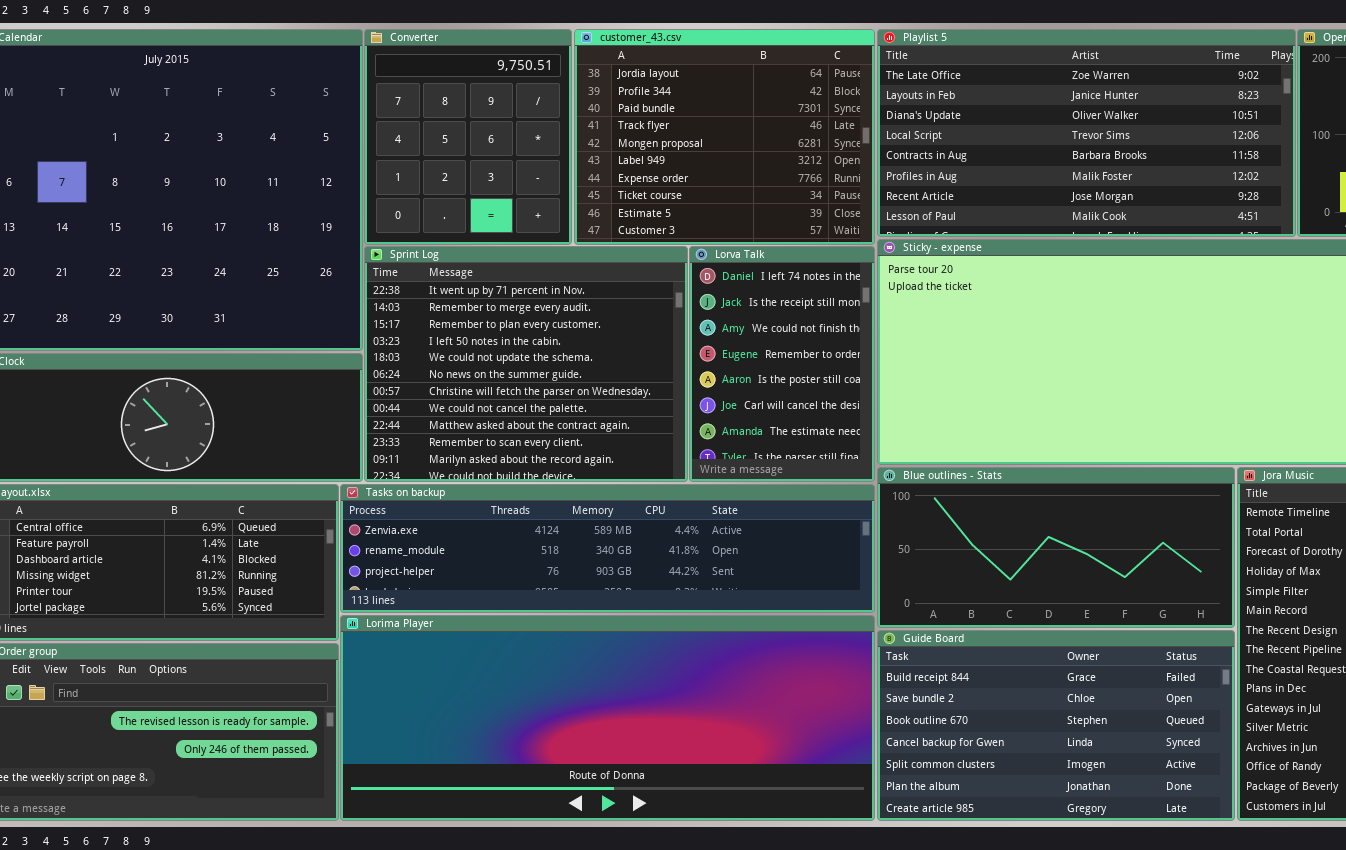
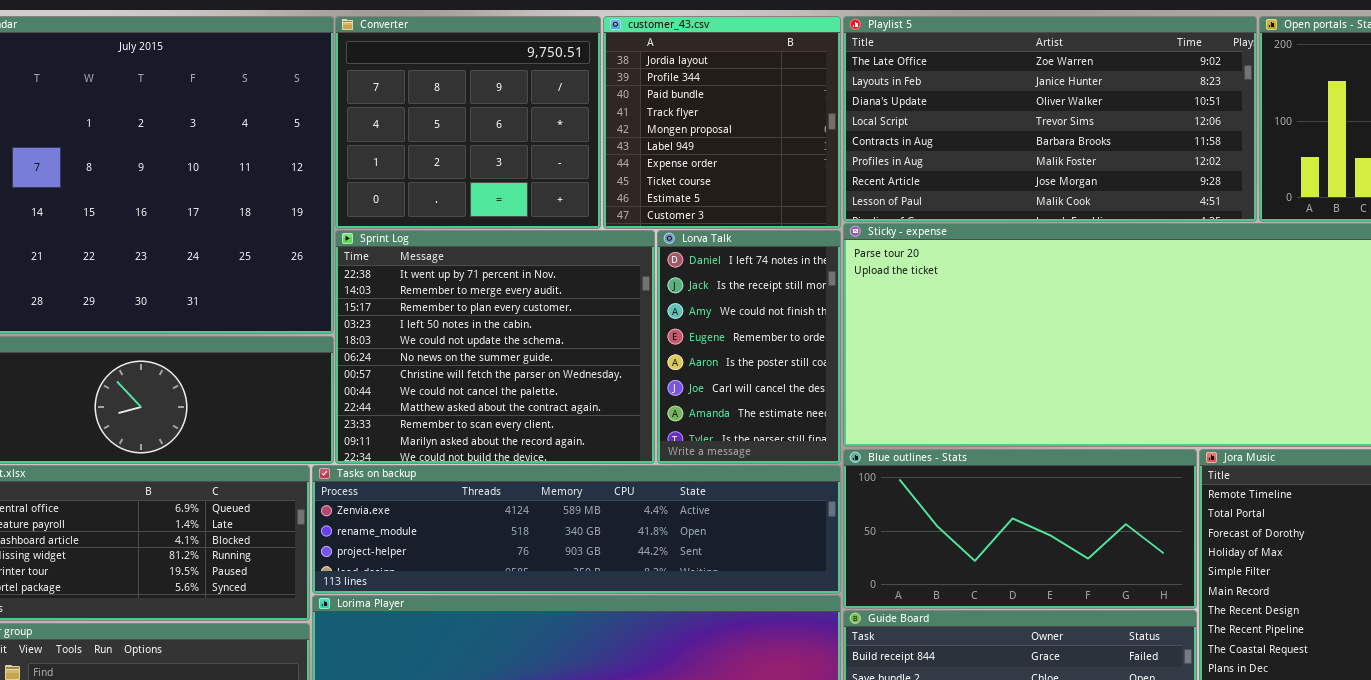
Converter: [364,29,572,245] -> [335,16,601,229], resized
customer_43.csv: [574,29,875,245] -> [603,16,841,229], resized

